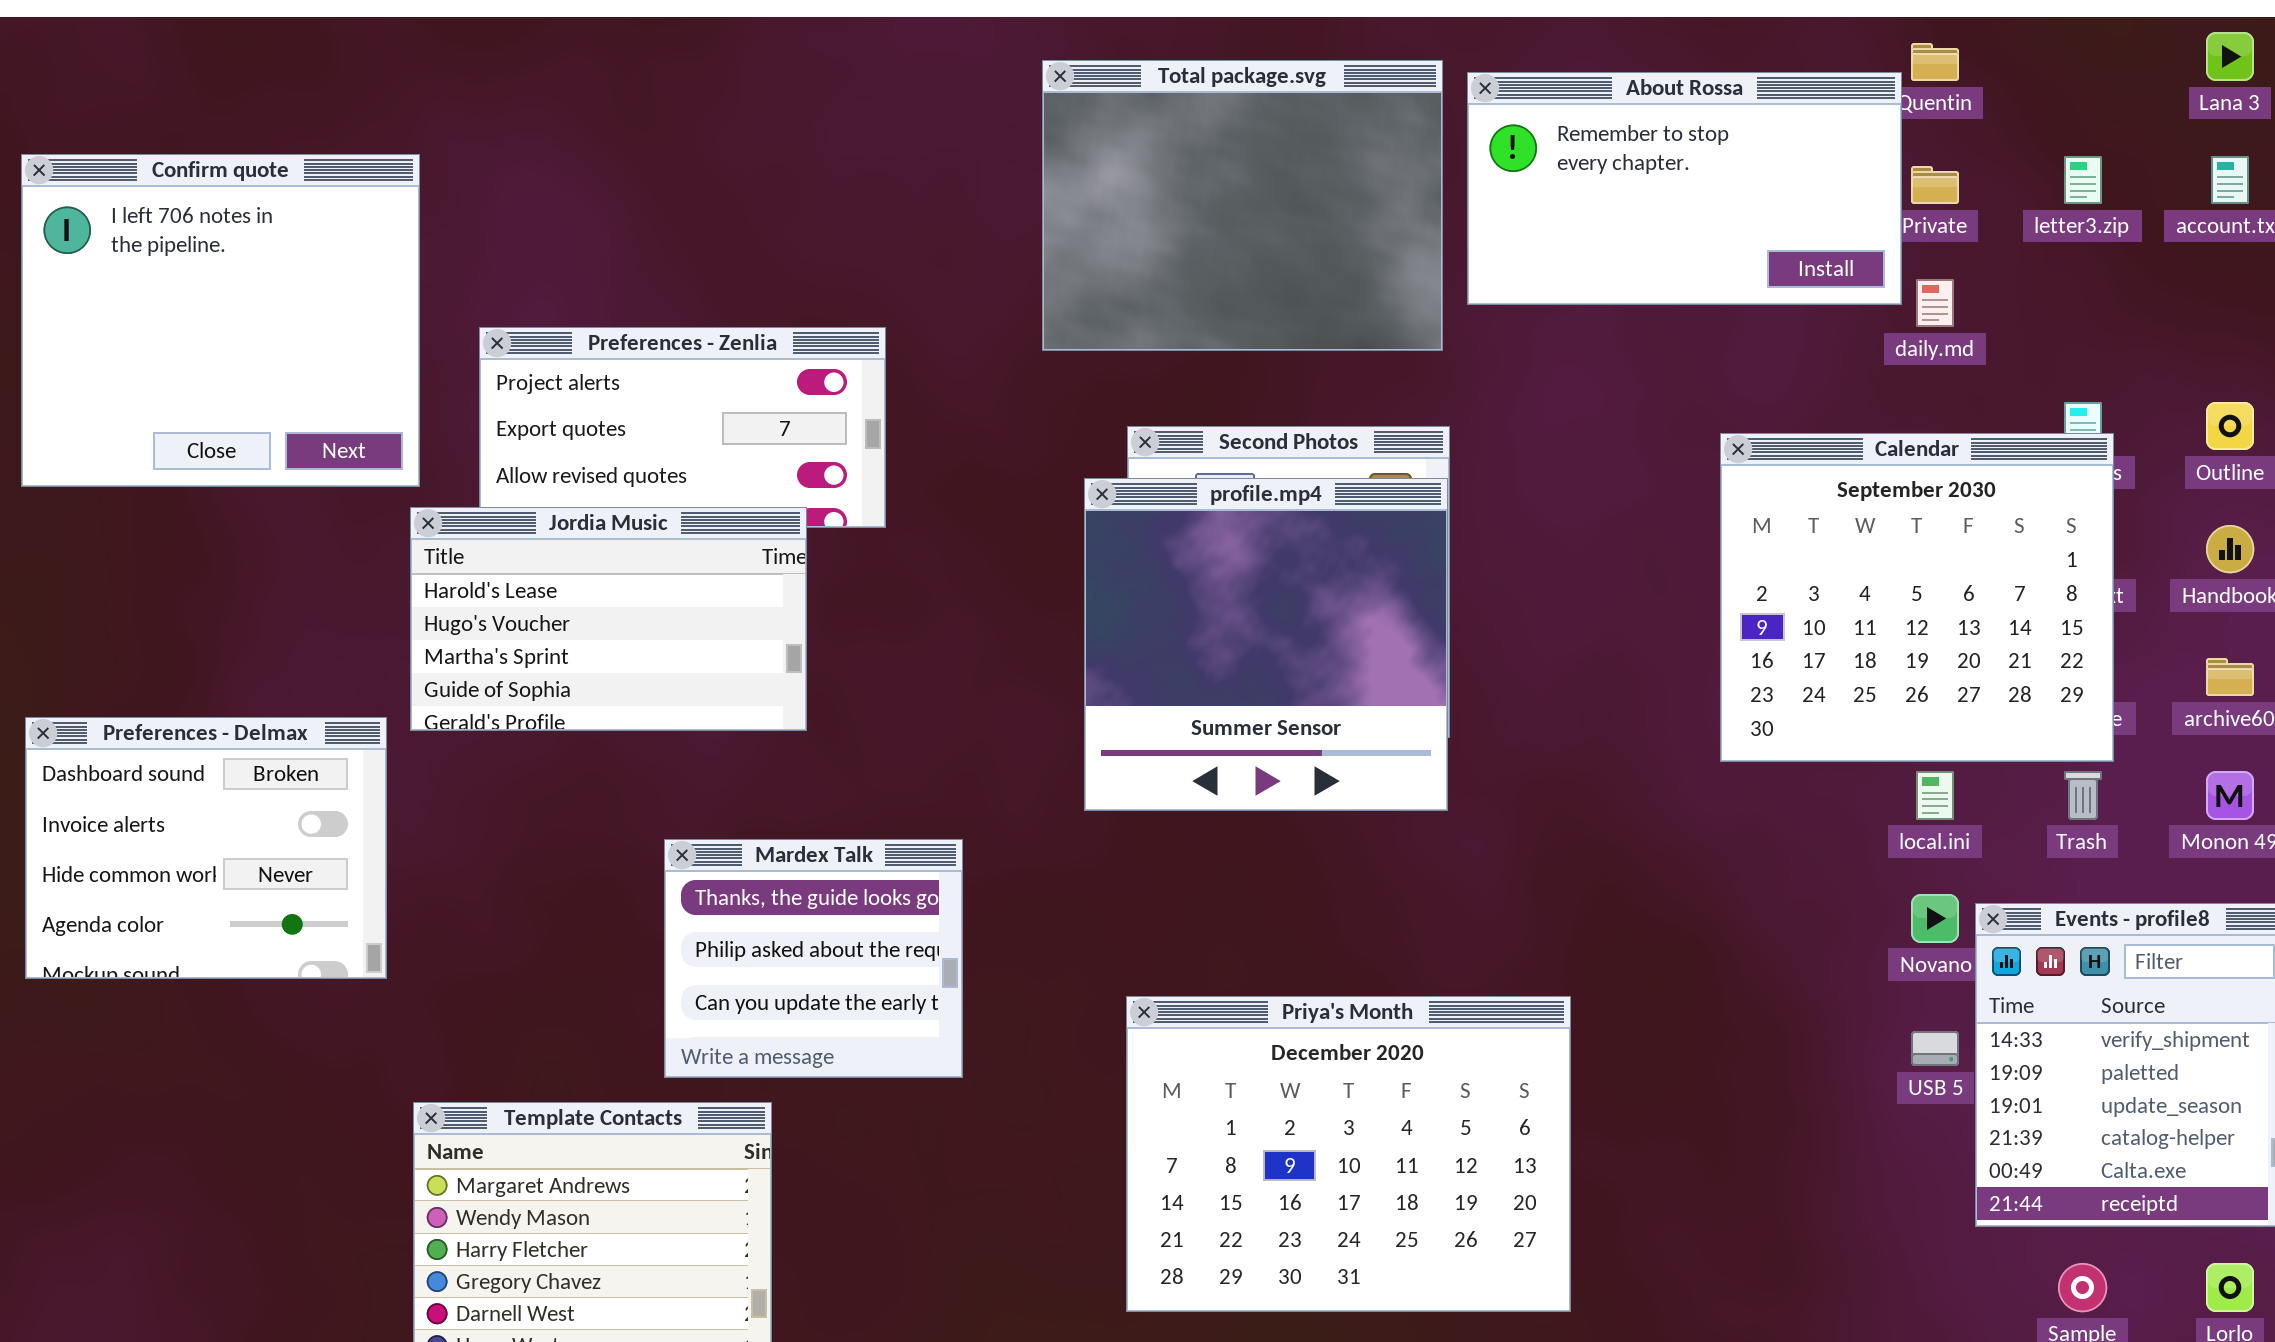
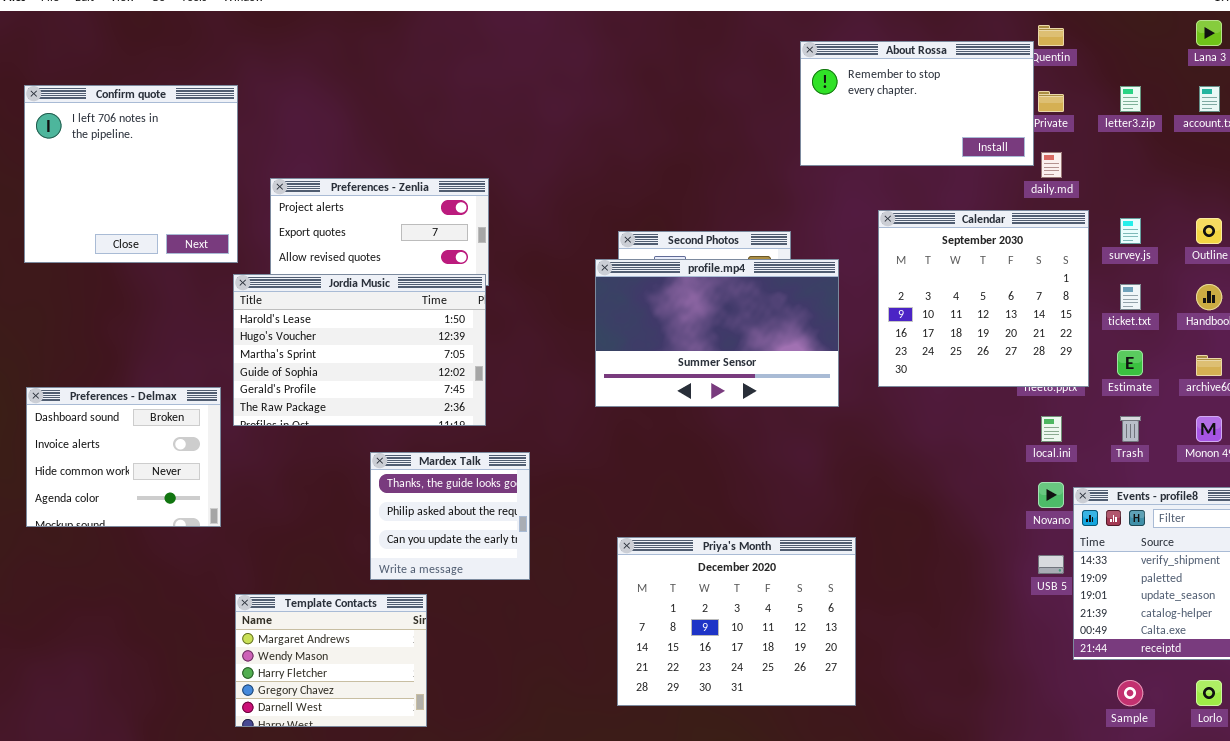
Total package.svg: [1042,60,1443,351] -> none, closed
Calendar: [1720,433,2114,762] -> [878,210,1089,387], moved
profile.mp4: [1084,478,1448,811] -> [595,259,839,407], resized
Jordia Music: [410,507,807,731] -> [233,274,486,426], resized

